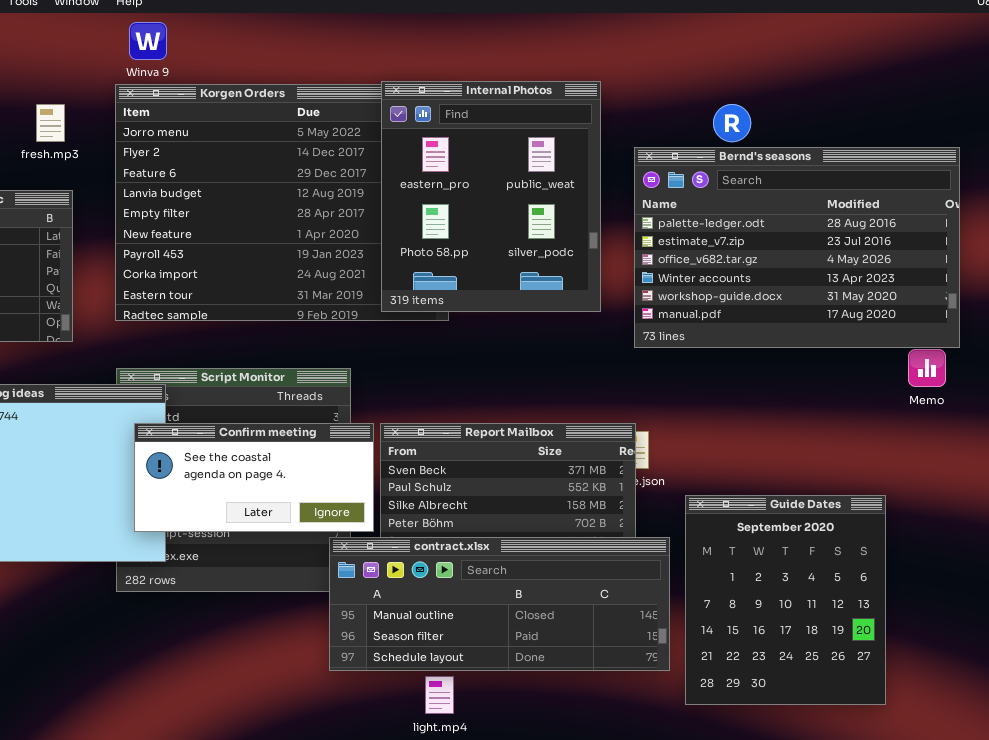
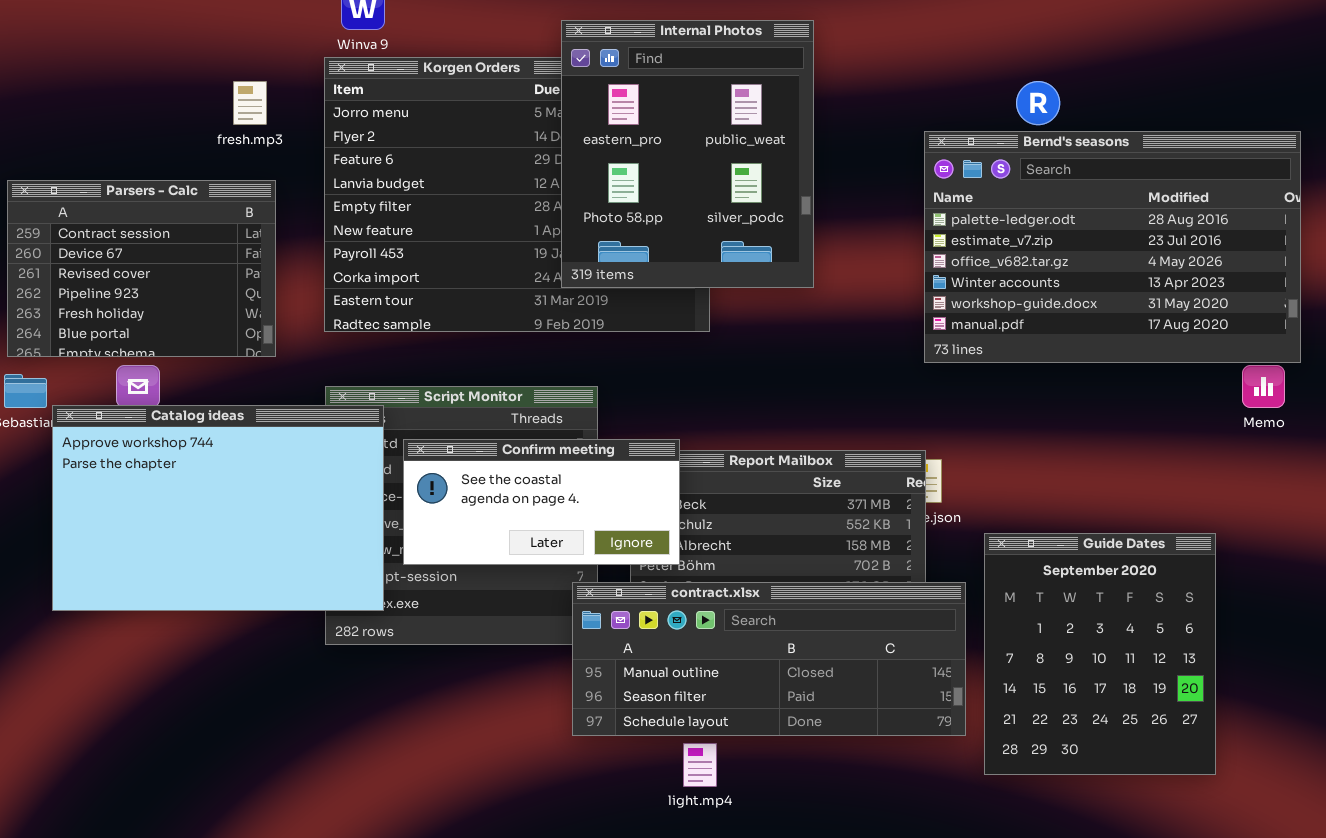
Internal Photos: [381,81,601,312] -> [561,20,814,288], moved
Confirm meeting: [134,423,374,532] -> [403,439,680,565], moved

